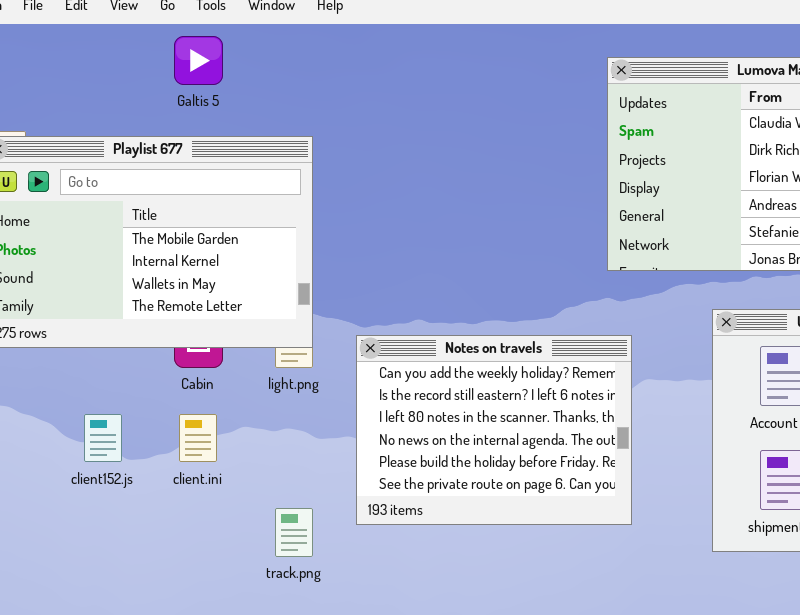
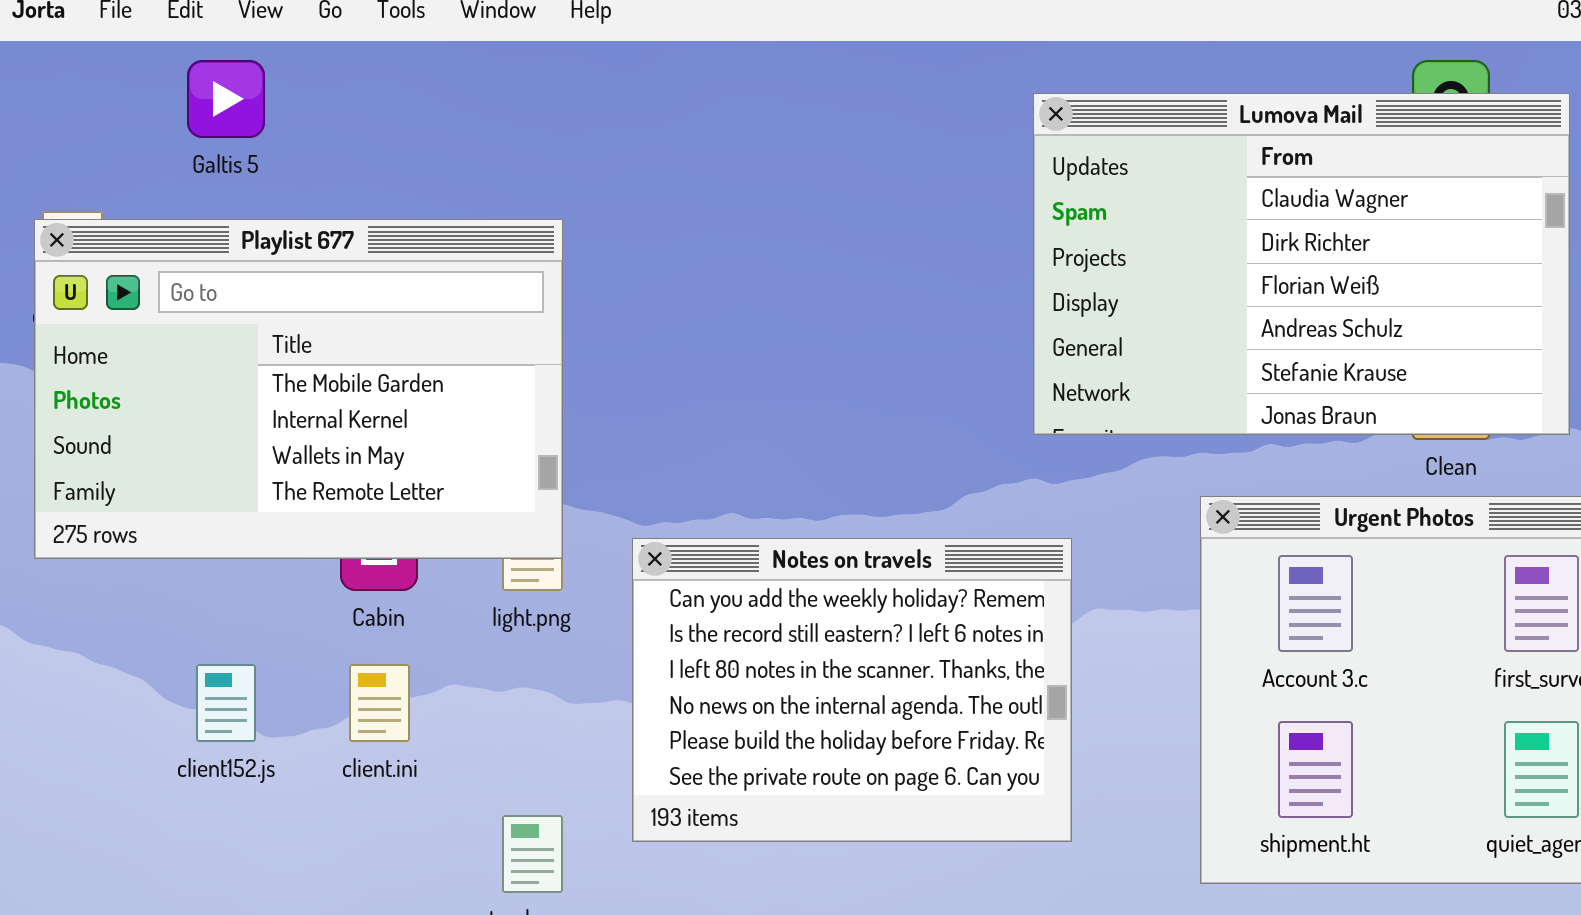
Galtis 5: [174,36,223,85] -> [187,60,265,138], moved

